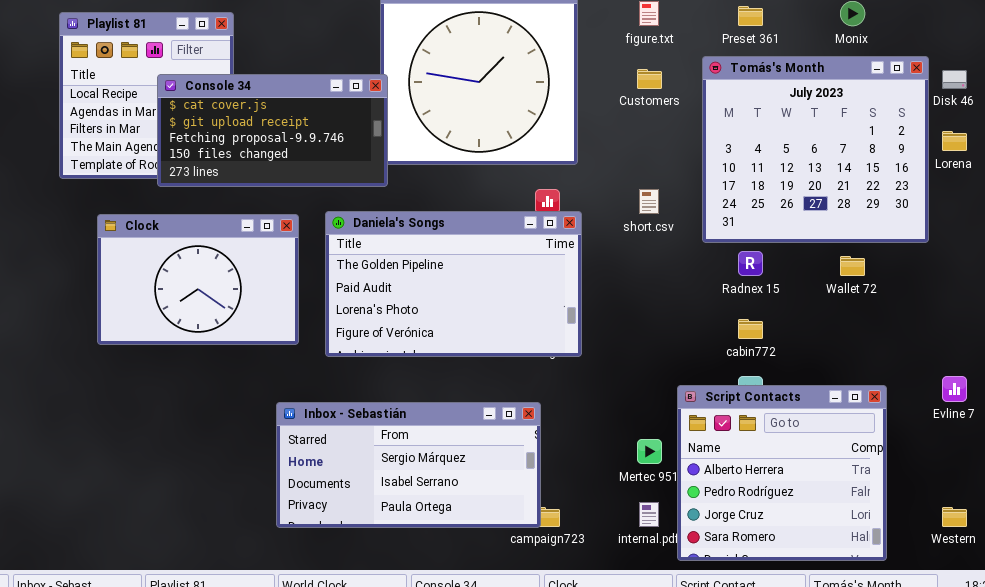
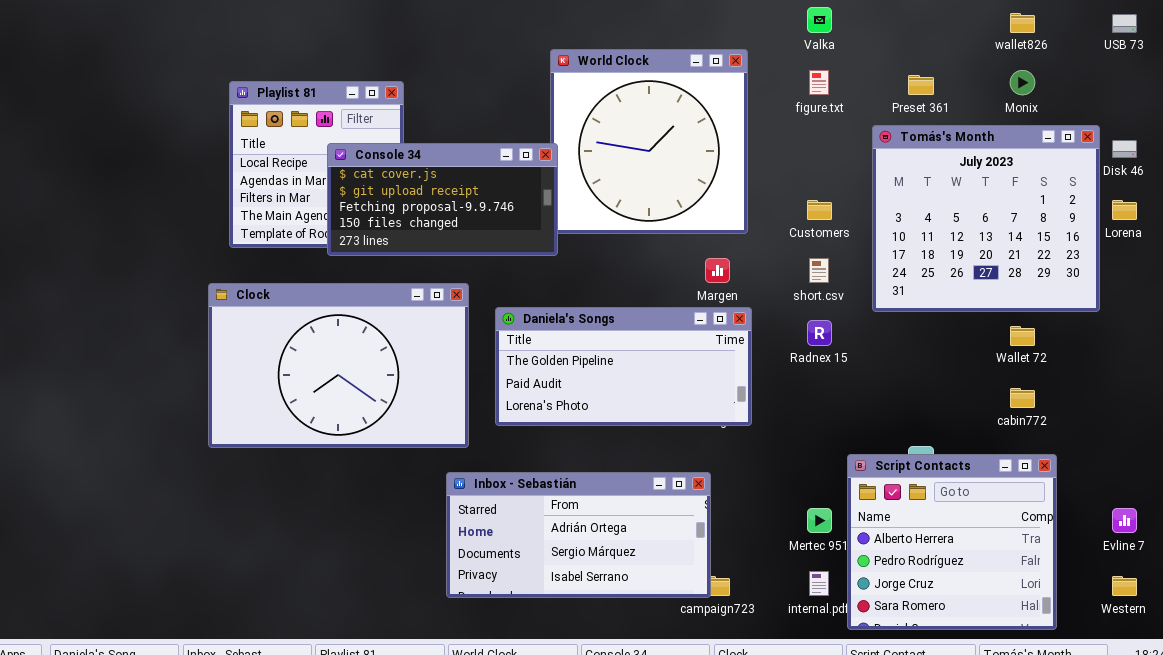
Customers: [637,69,662,89] -> [807,200,832,220], moved
Daniela's Songs: [325,211,582,357] -> [495,307,752,426], resized
Clock: [97,214,299,345] -> [208,283,469,448], resized
Radnex 15: [738,251,763,276] -> [807,320,832,346], moved
cabin772: [738,319,763,339] -> [1010,388,1035,408], moved
Evline 7: [942,376,967,402] -> [1112,508,1137,533], moved
Inbox - Sebastián: [276,402,541,528] -> [446,472,711,598], scrolled up 1 row

